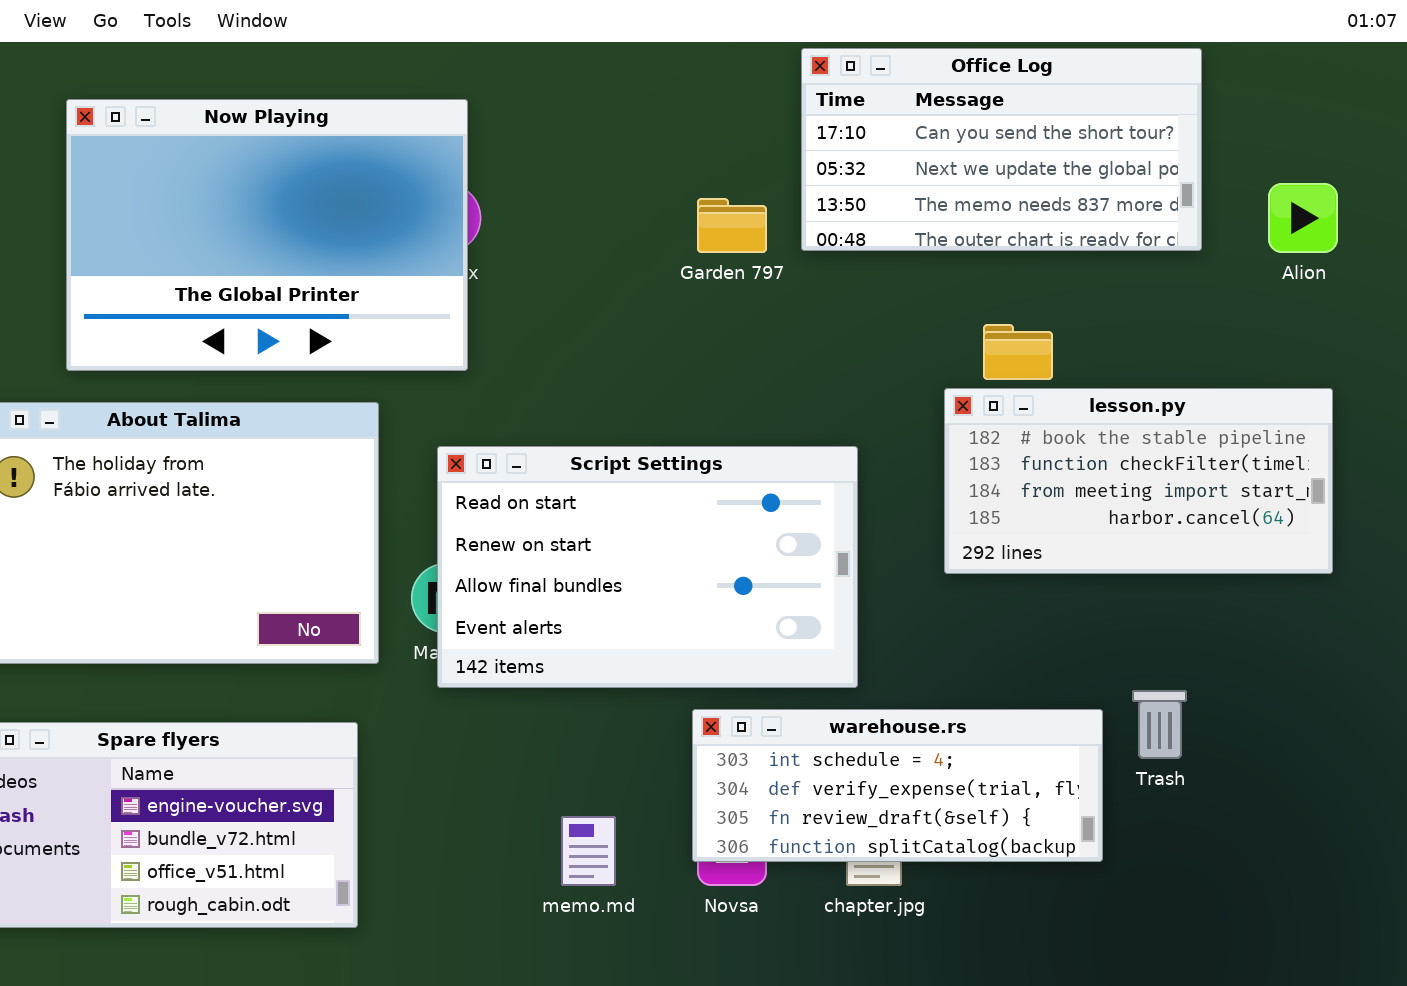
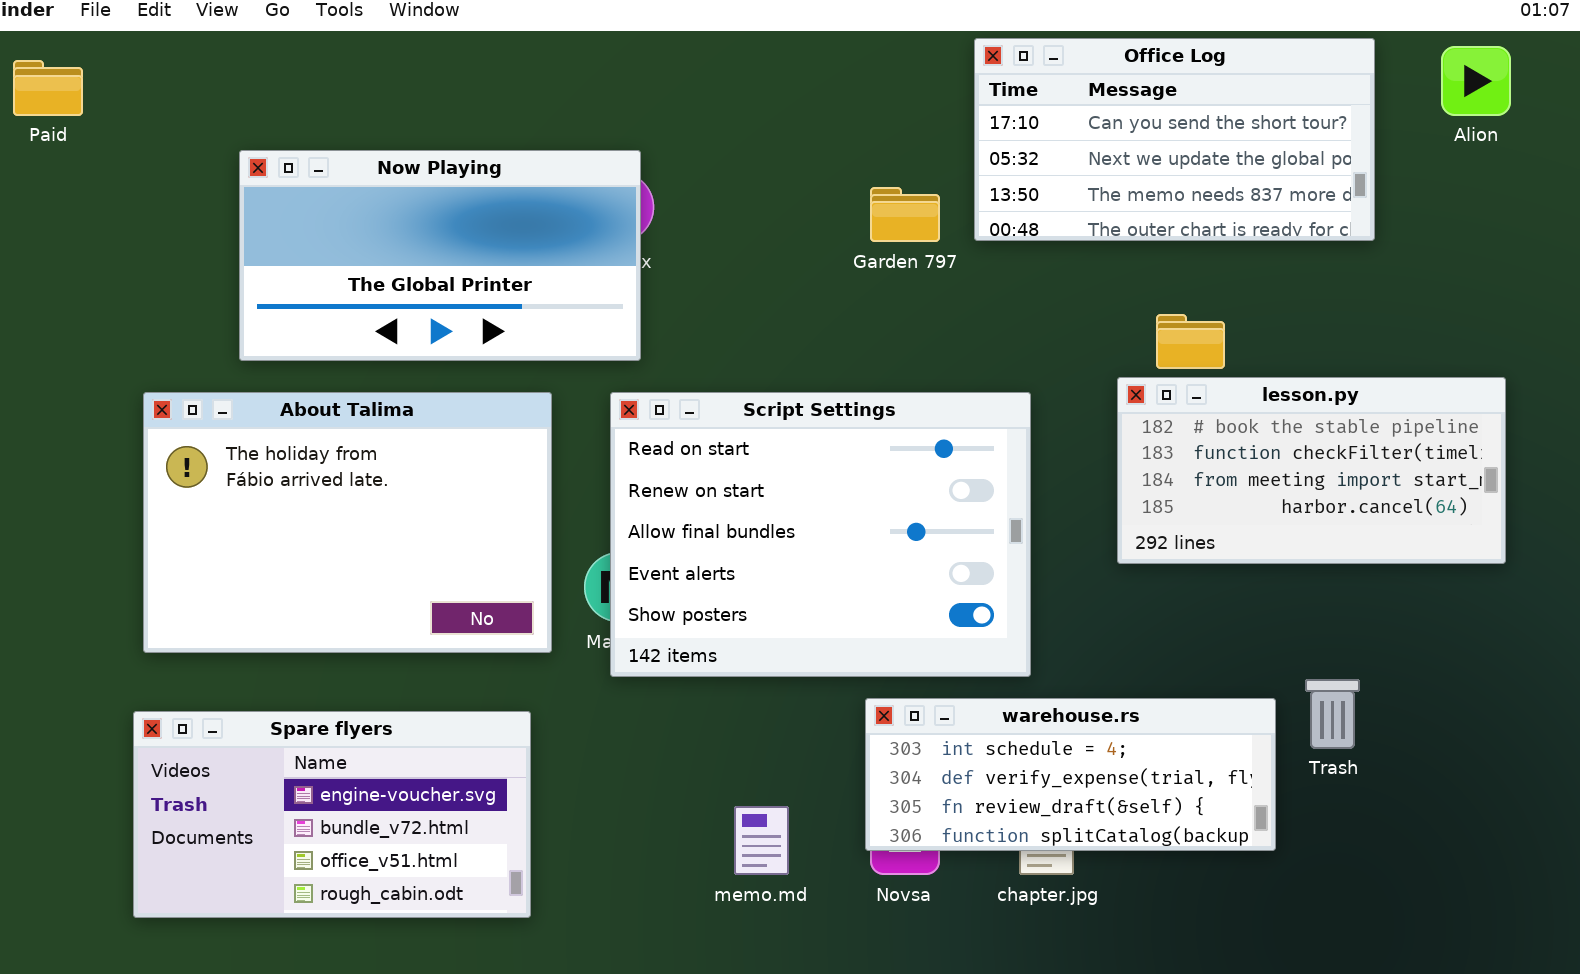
Now Playing: [66,99,468,371] -> [239,150,641,361], resized
Alion: [1268,183,1338,253] -> [1441,46,1511,116], moved
Script Settings: [437,446,858,688] -> [610,392,1031,677], resized

